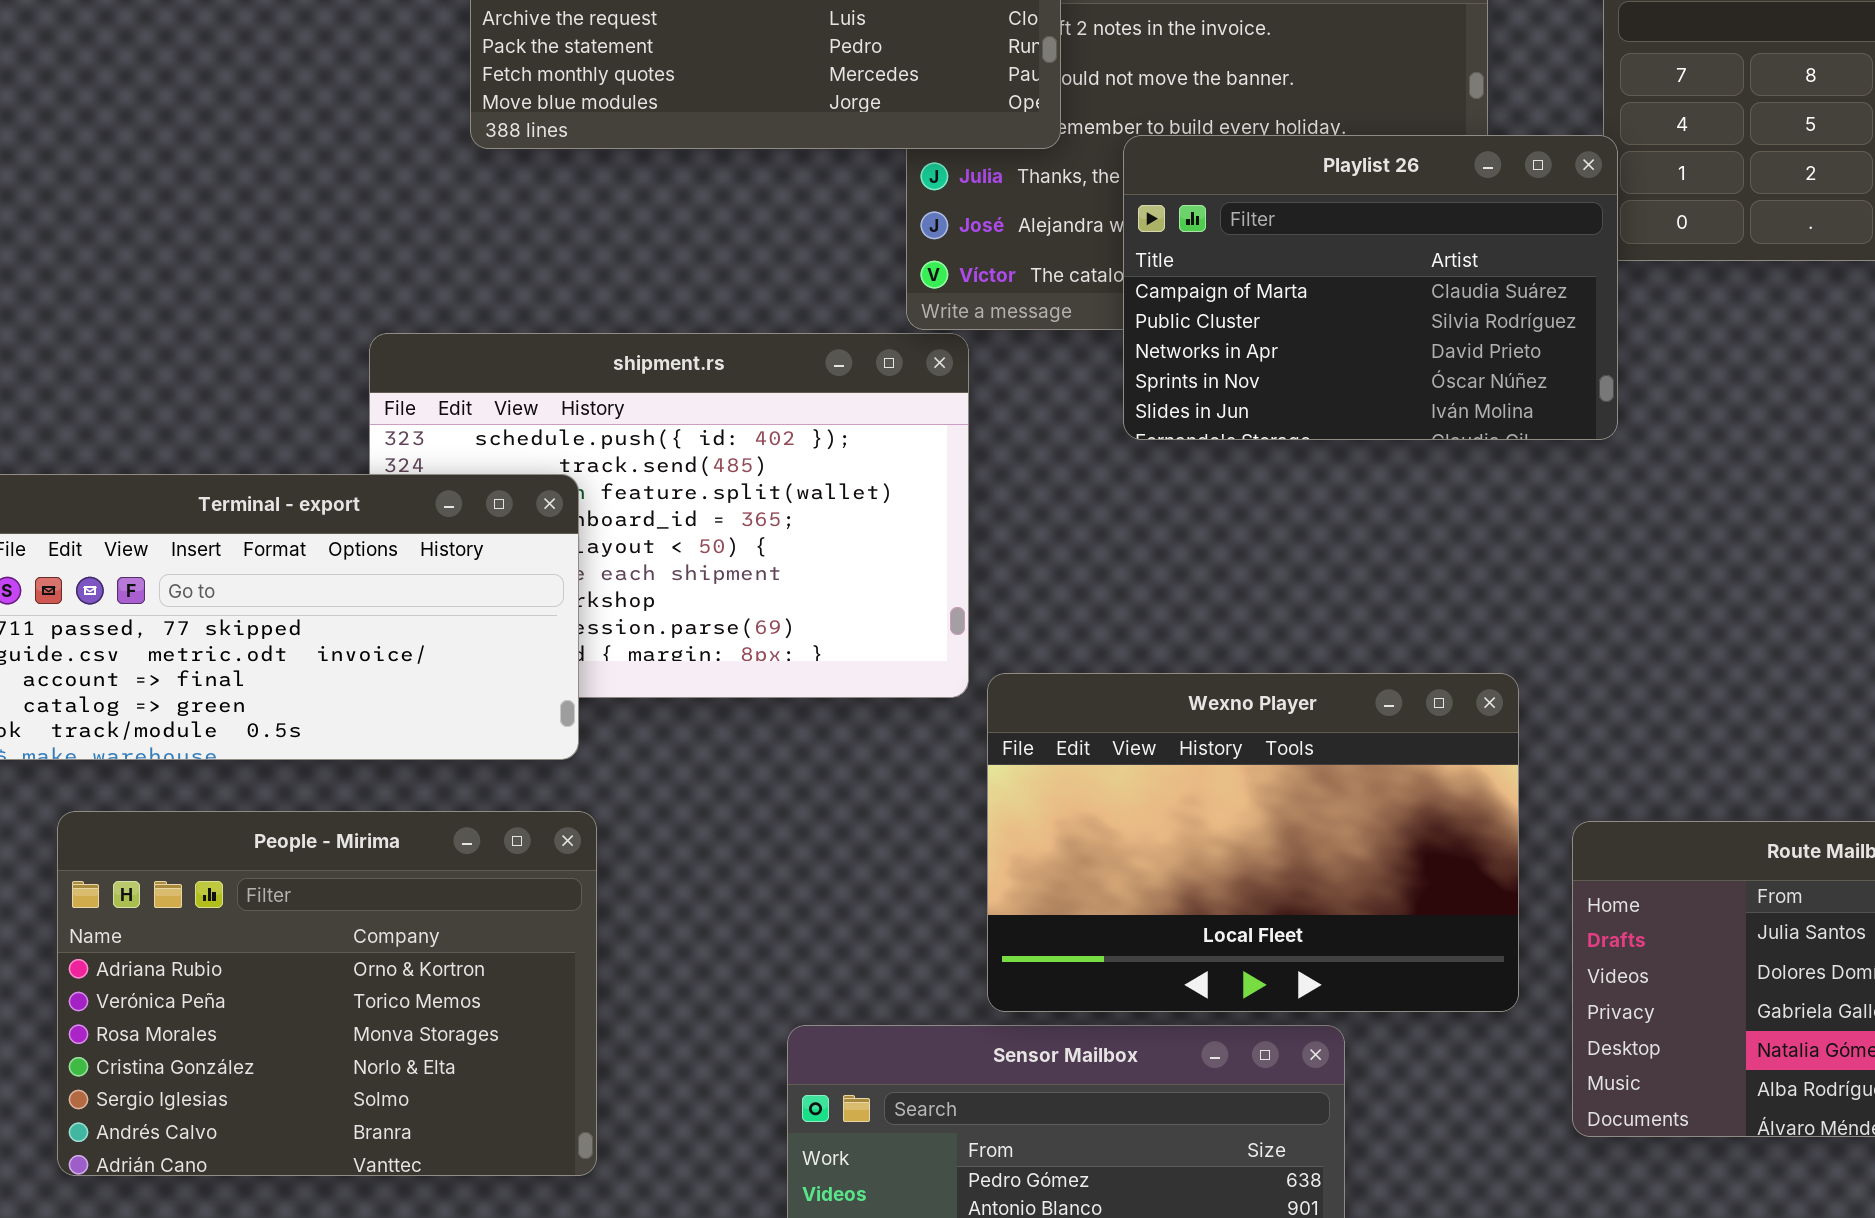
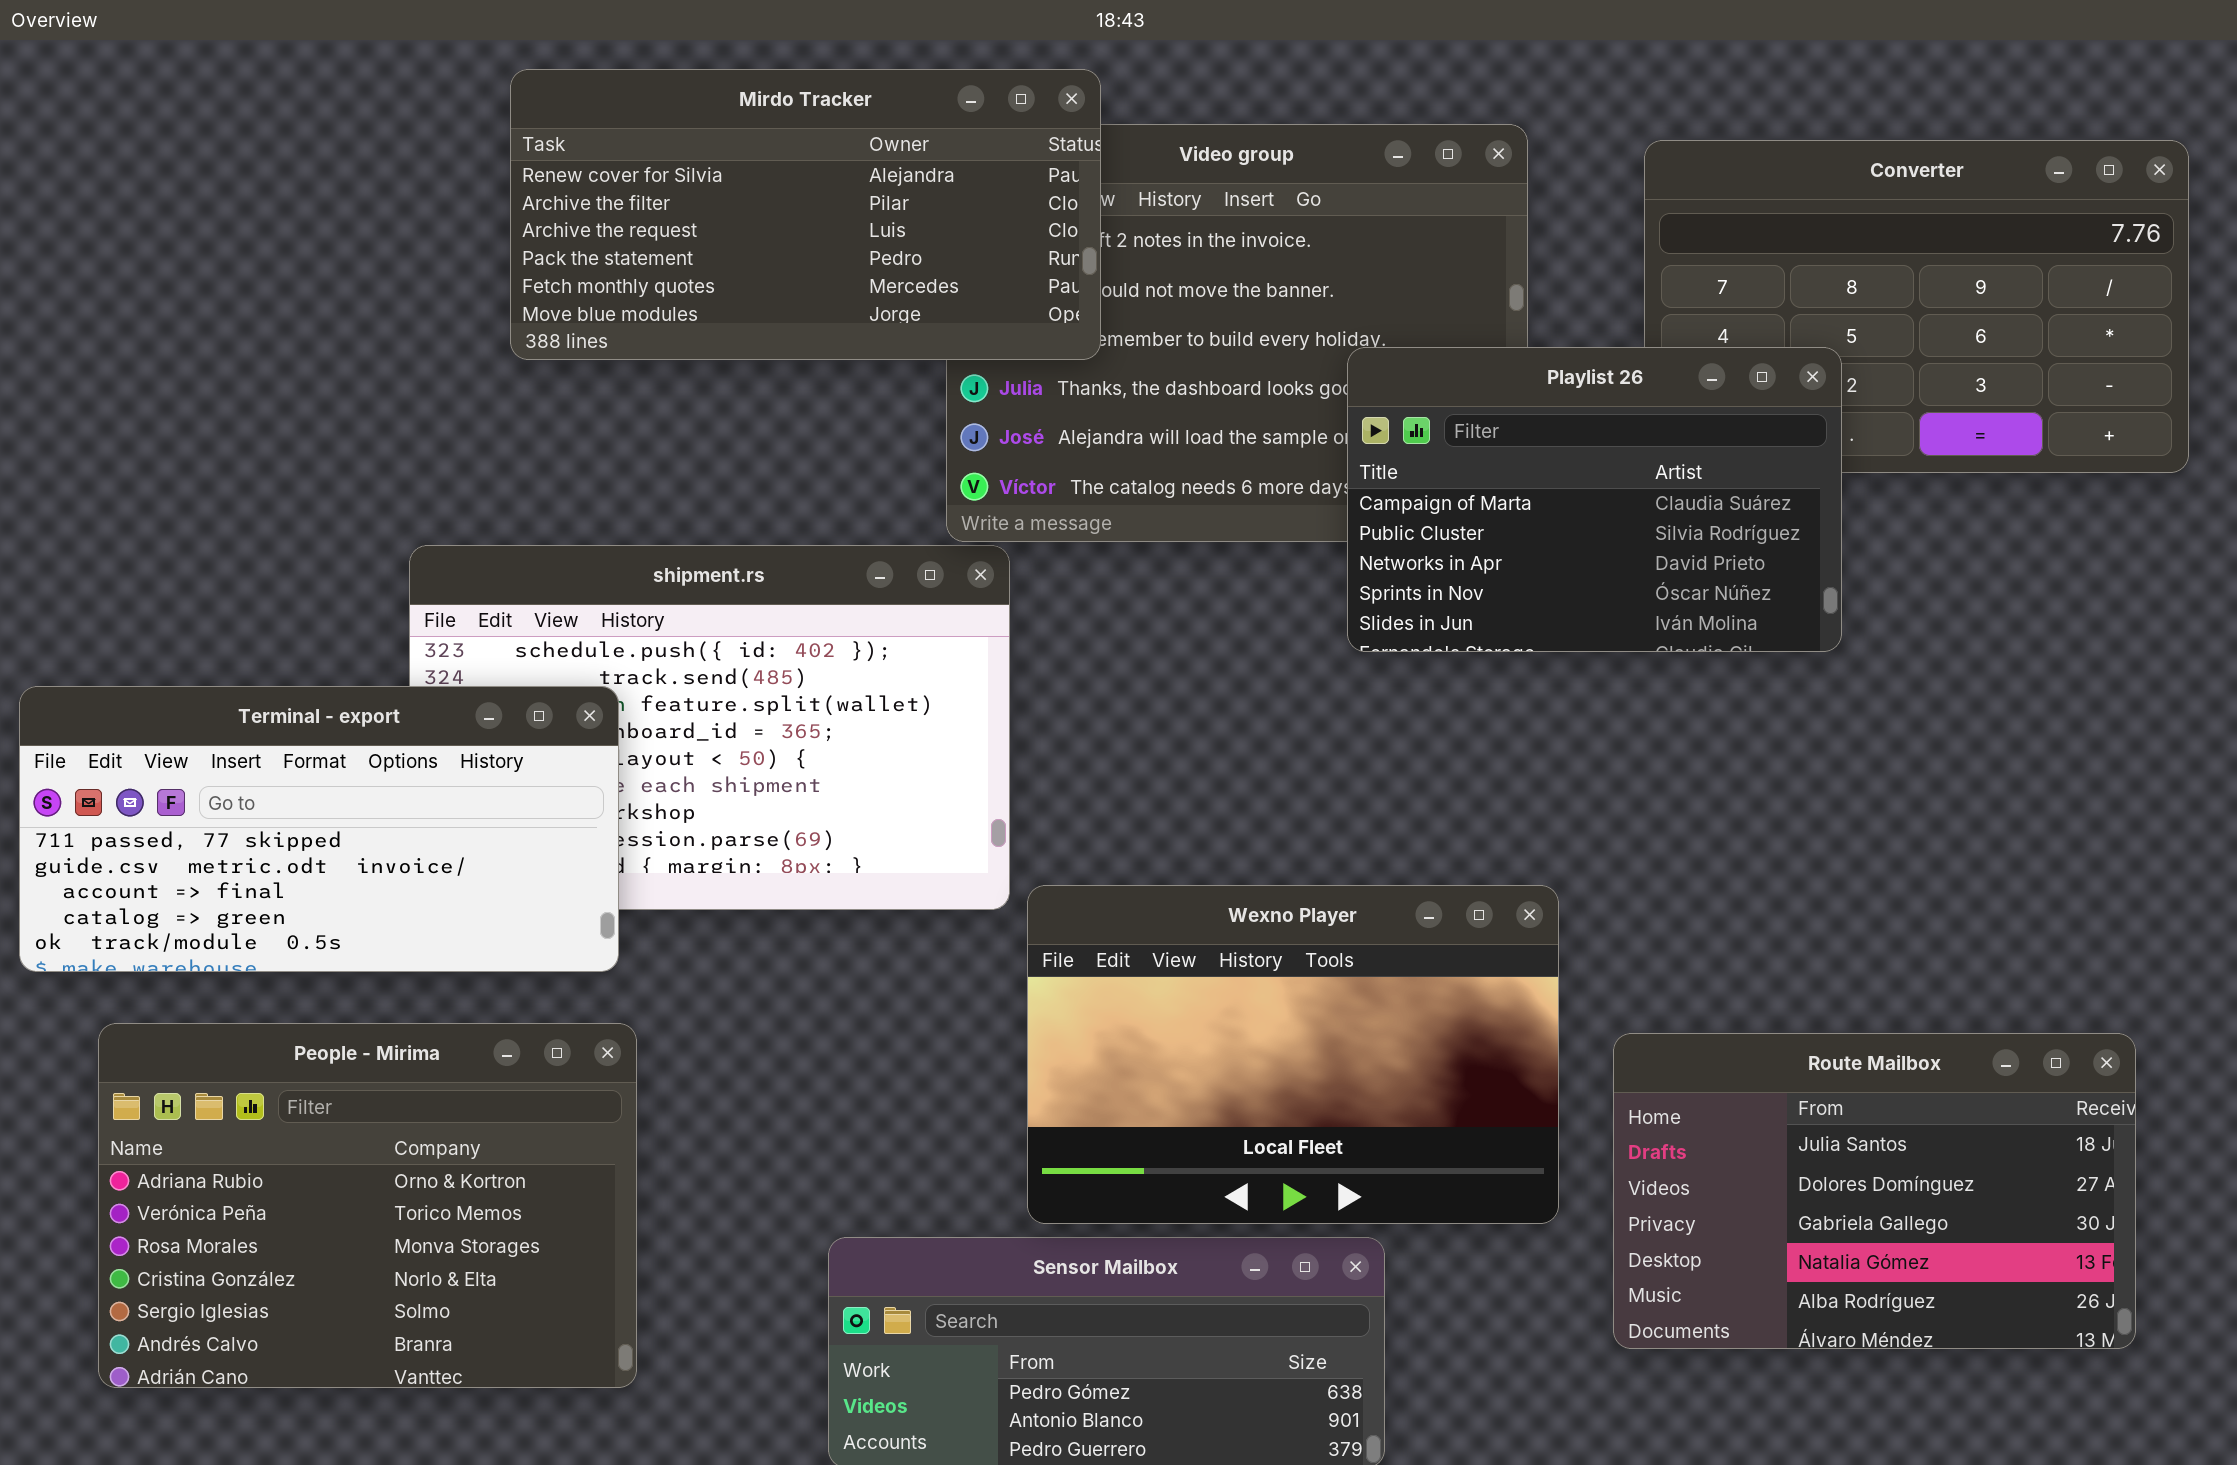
Playlist 26: [1123,135,1618,440] -> [1347,347,1842,652], moved

